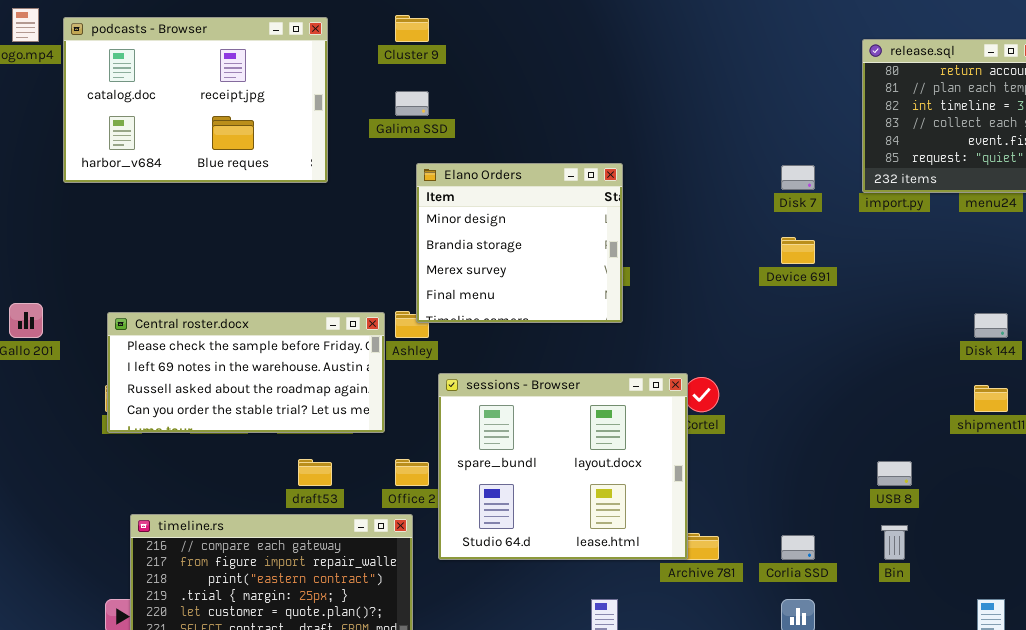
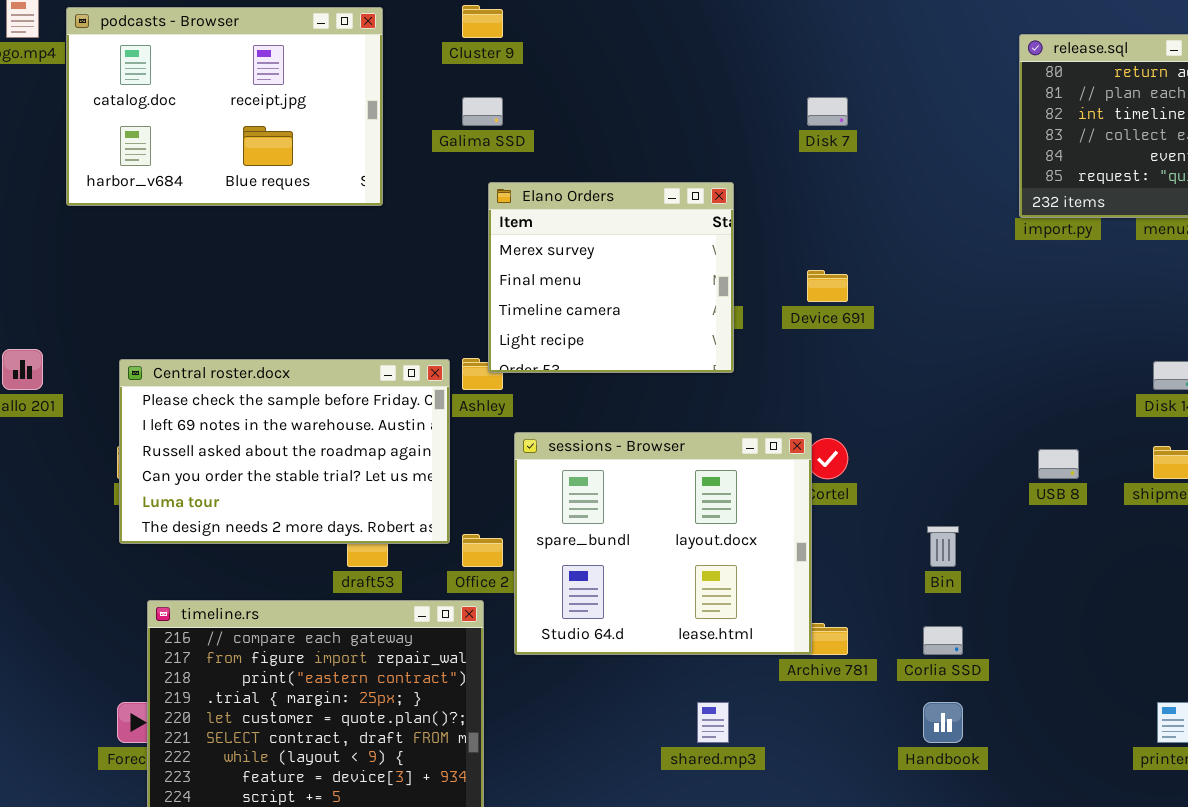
Elano Orders: [416,163,623,323] -> [488,182,734,373], scrolled down 2 rows
Disk 7: [781,165,815,190] -> [807,97,848,126], moved
Device 691: [781,237,815,264] -> [807,270,848,302], moved
Central roster.docx: [107,312,385,433] -> [119,359,450,544], resized
USB 8: [877,461,912,486] -> [1038,449,1079,479], moved
Bin: [881,525,908,560] -> [927,526,959,567], moved

